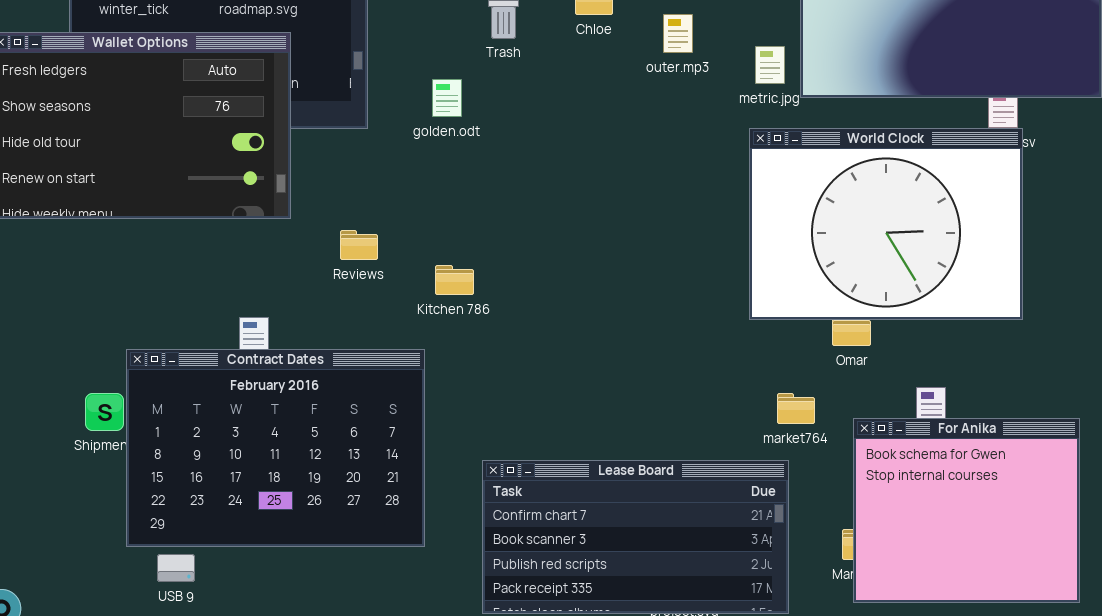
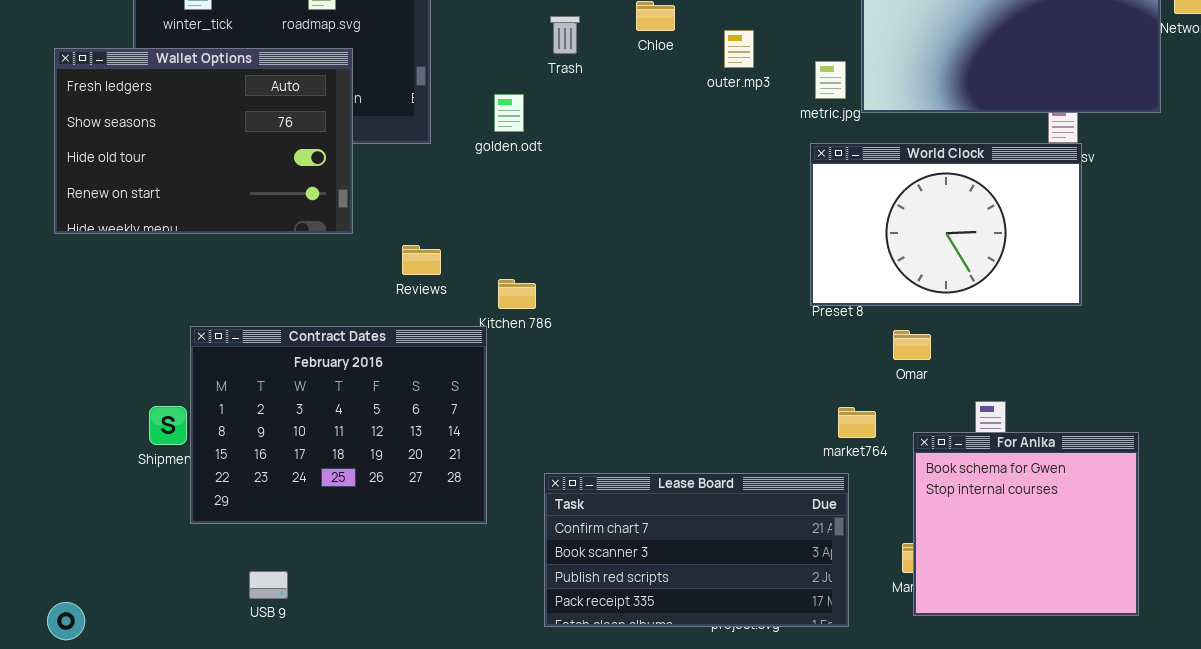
World Clock: [749,128,1023,320] -> [810,143,1082,306], resized
Contract Dates: [126,349,425,547] -> [190,326,487,524], moved
USB 9: [157,554,195,582] -> [249,571,288,599], moved

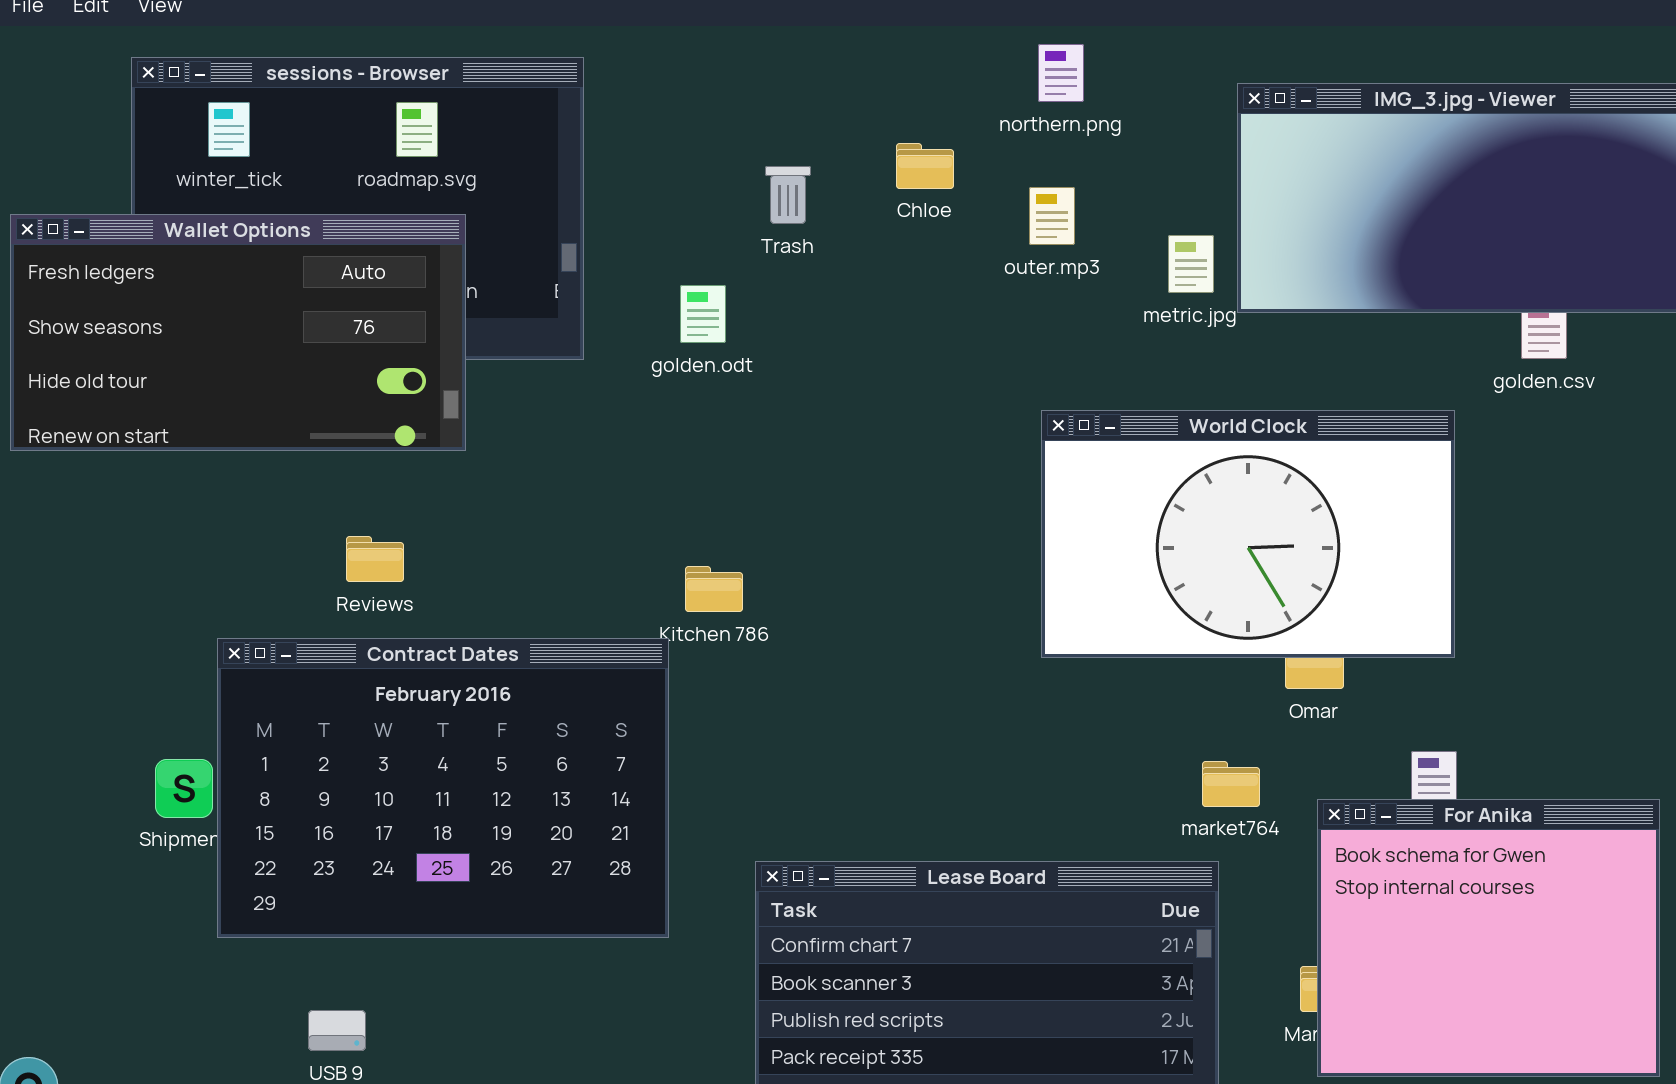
Wallet Options: [54,48,353,234] -> [10,214,466,451], resized
World Clock: [810,143,1082,306] -> [1041,410,1455,658], moved
Reviews: [402,245,441,275] -> [346,536,404,582], moved

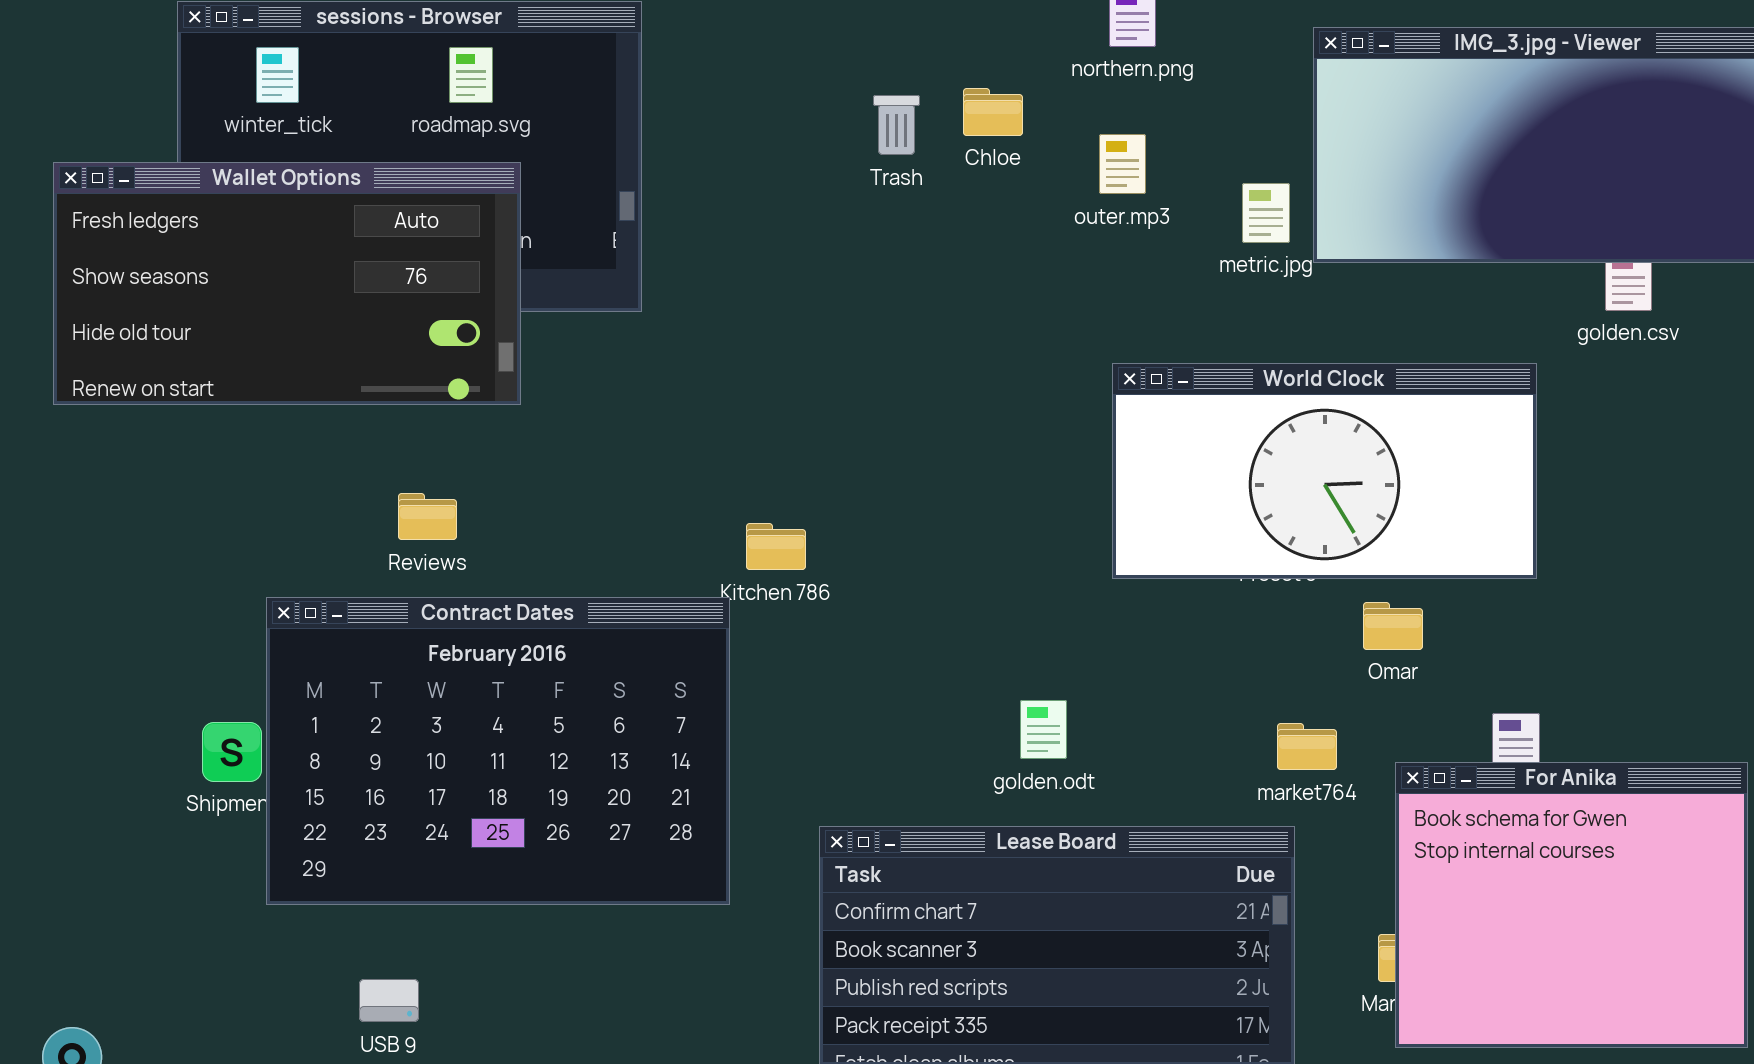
Trash: [765,166,811,224] -> [873,95,920,155], moved
golden.odt: [680,285,726,343] -> [1020,700,1067,759], moved
World Clock: [1041,410,1455,658] -> [1112,363,1537,579], resized

